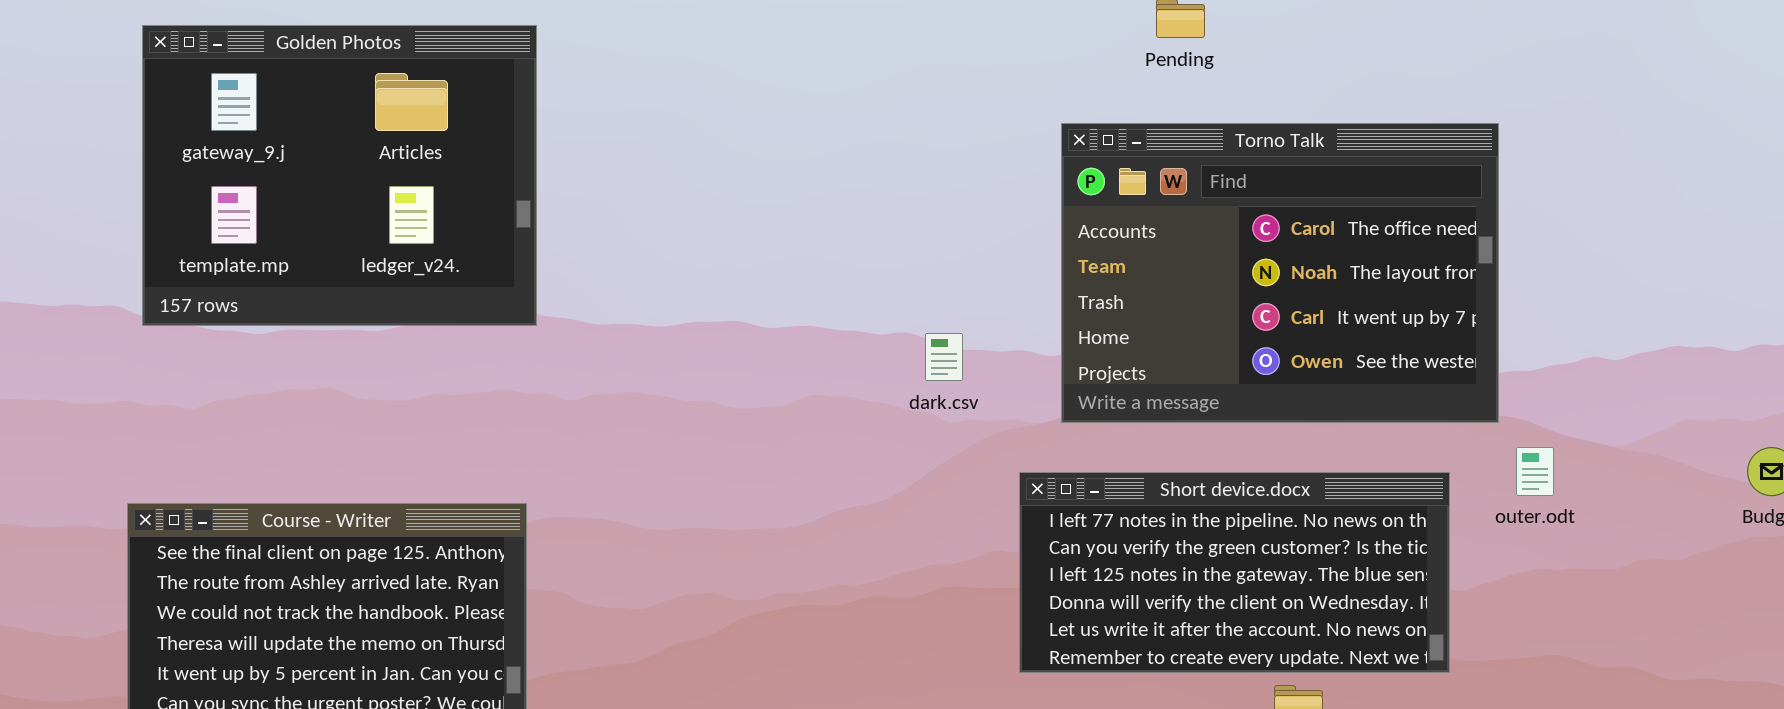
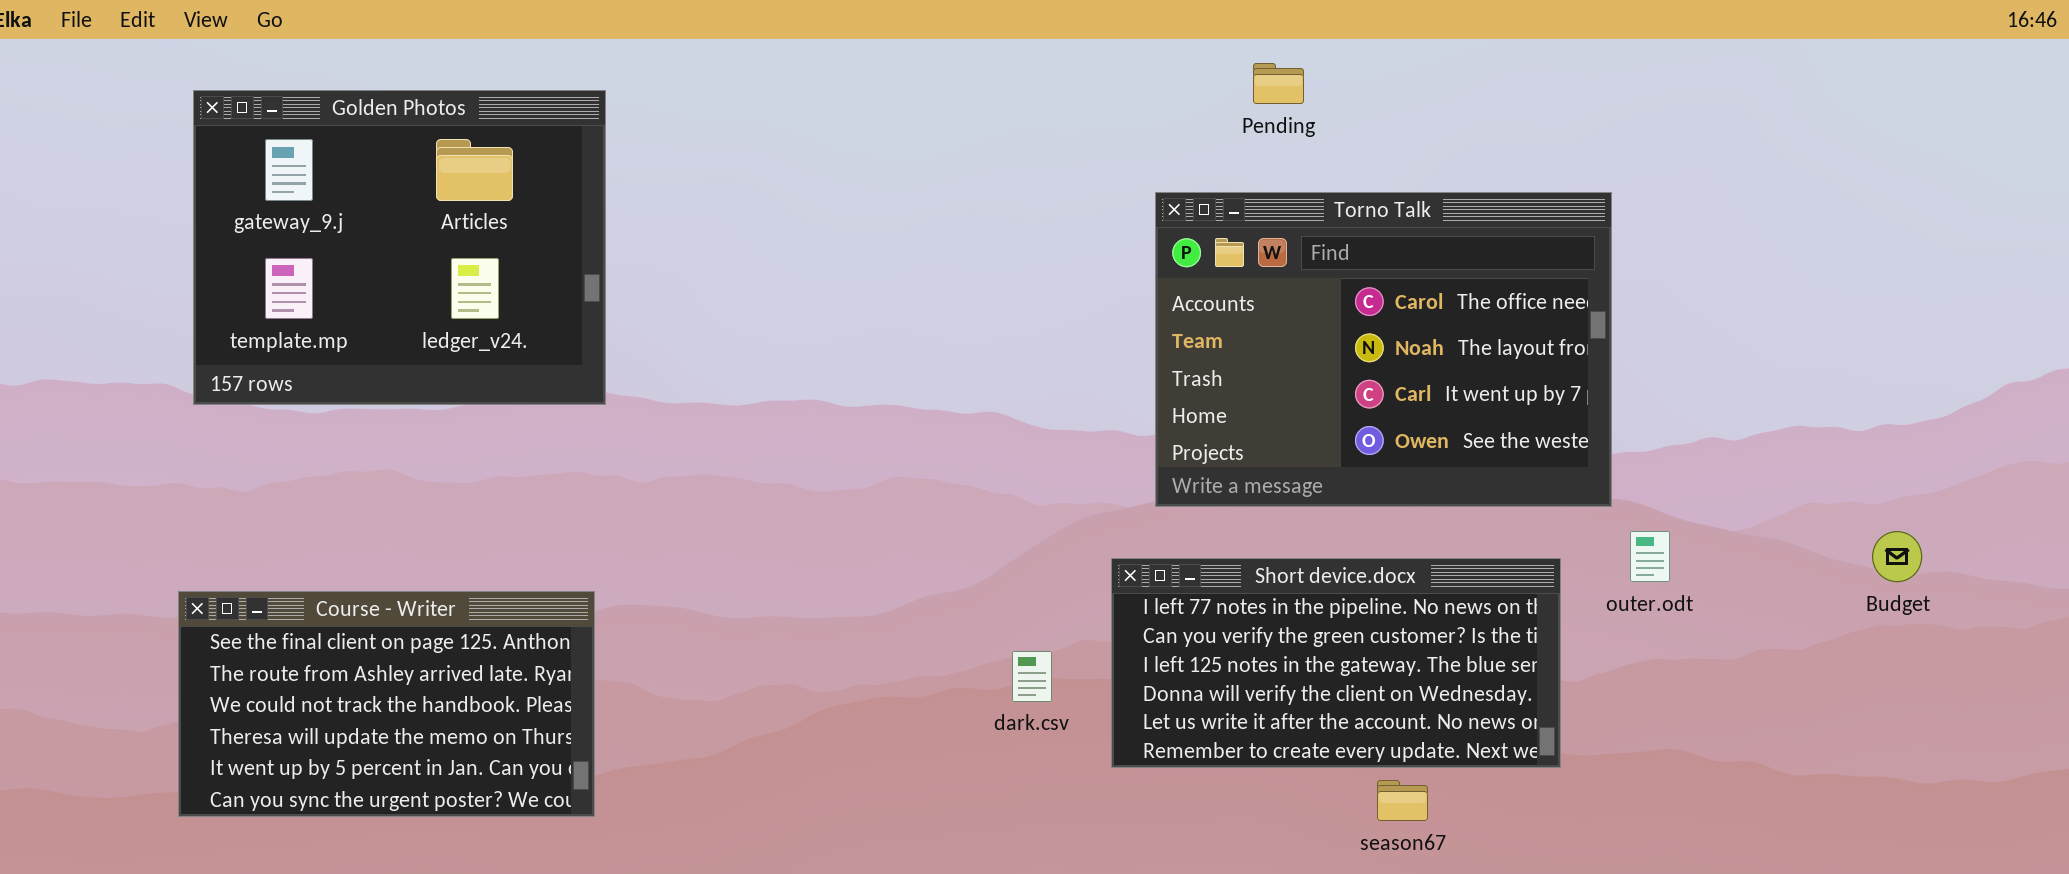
dark.csv: [925,333,963,381] -> [1012,651,1052,702], moved

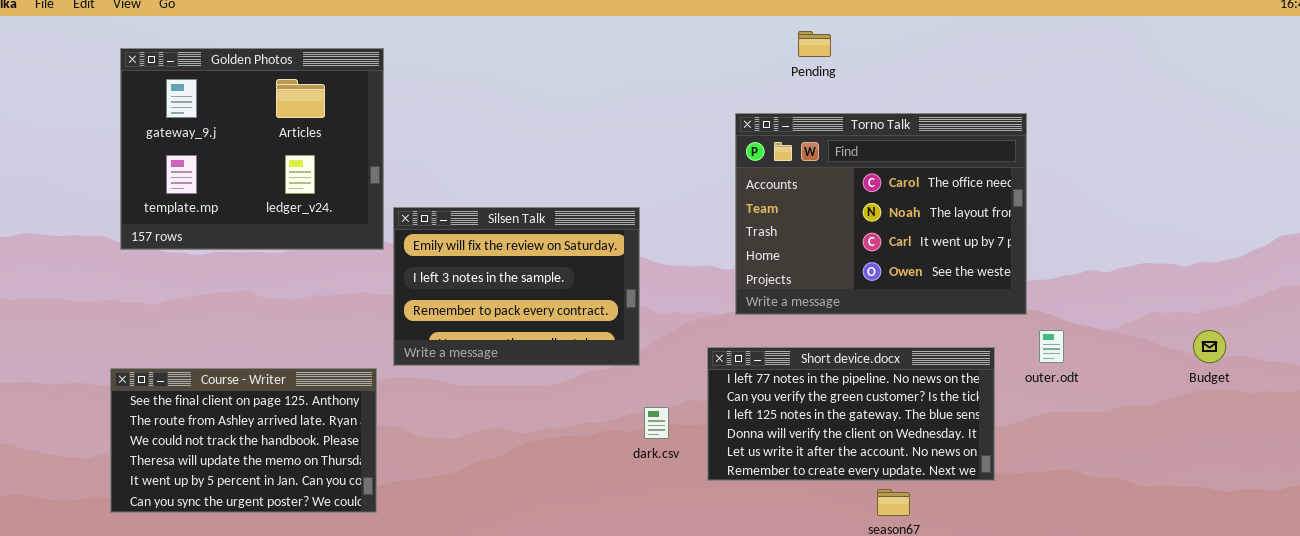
Silsen Talk: none -> [393,207,640,366], opened

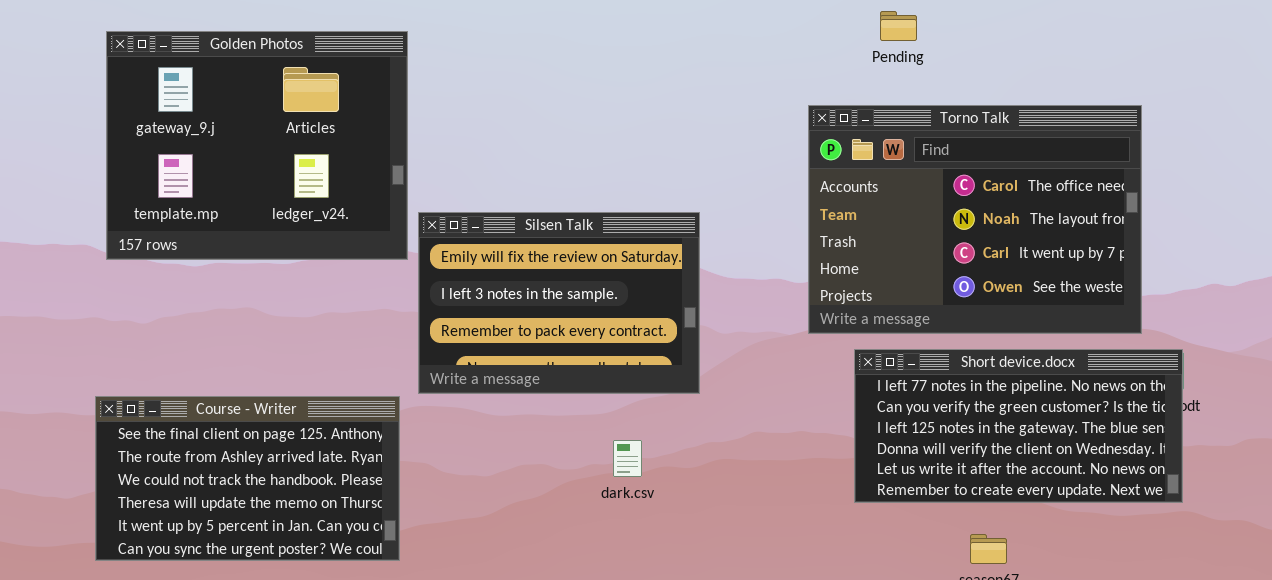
Short device.docx: [707,347,995,481] -> [854,349,1183,503], moved
dark.csv: [644,407,669,439] -> [613,440,642,477], moved

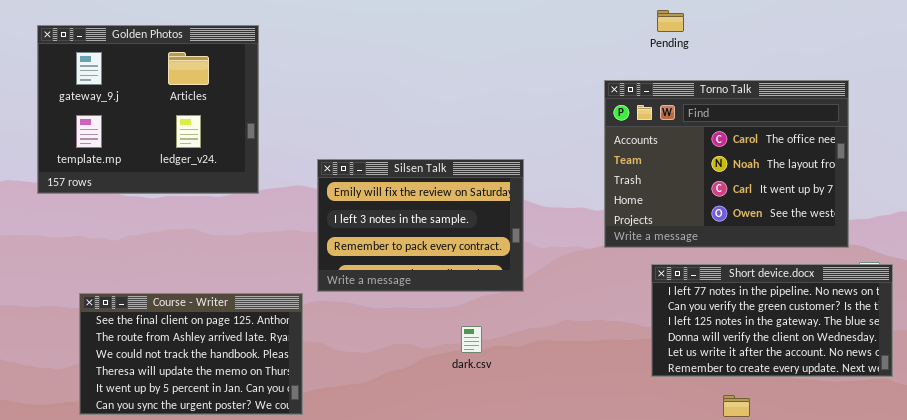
Golden Photos: [106,31,408,260] -> [37,25,259,194], moved
Short device.docx: [854,349,1183,503] -> [651,264,893,377], moved

